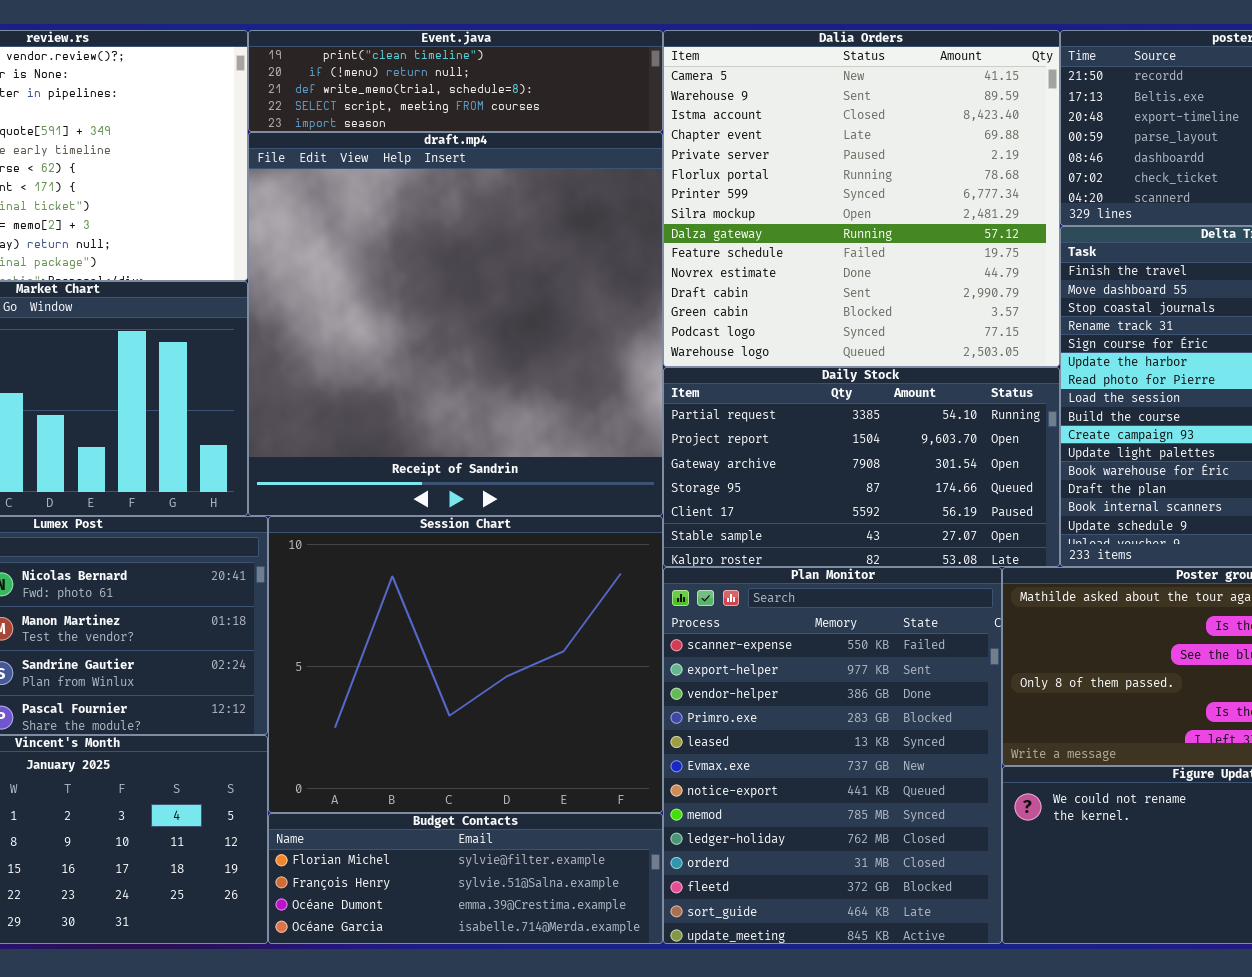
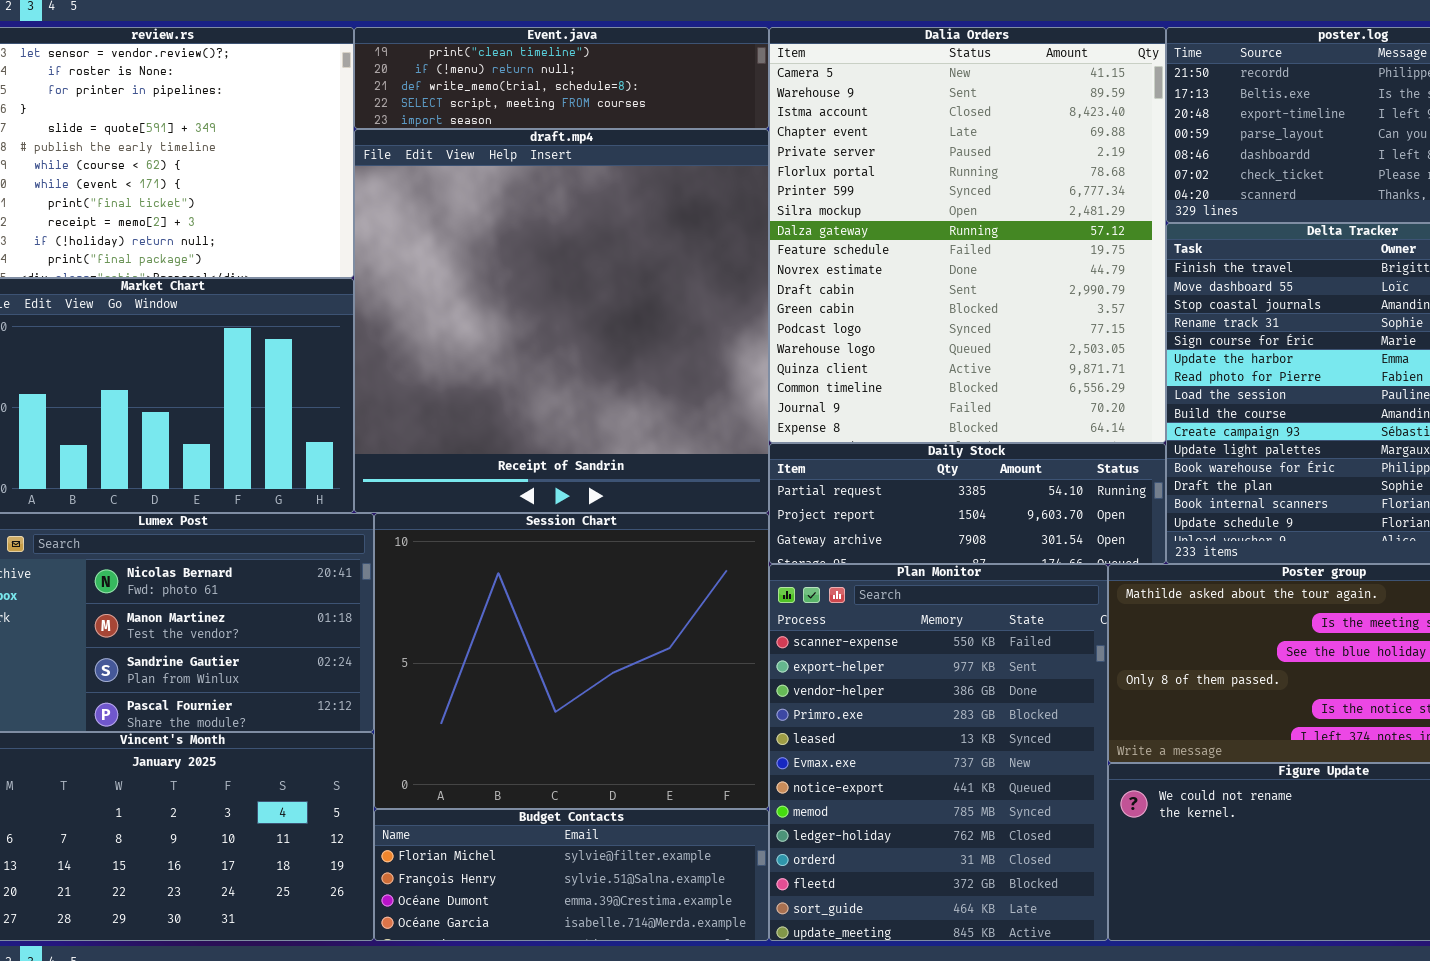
Dalia Orders: [663,30,1060,367] -> [769,27,1166,443], resized
Daily Stock: [663,367,1060,567] -> [769,443,1166,564], resized

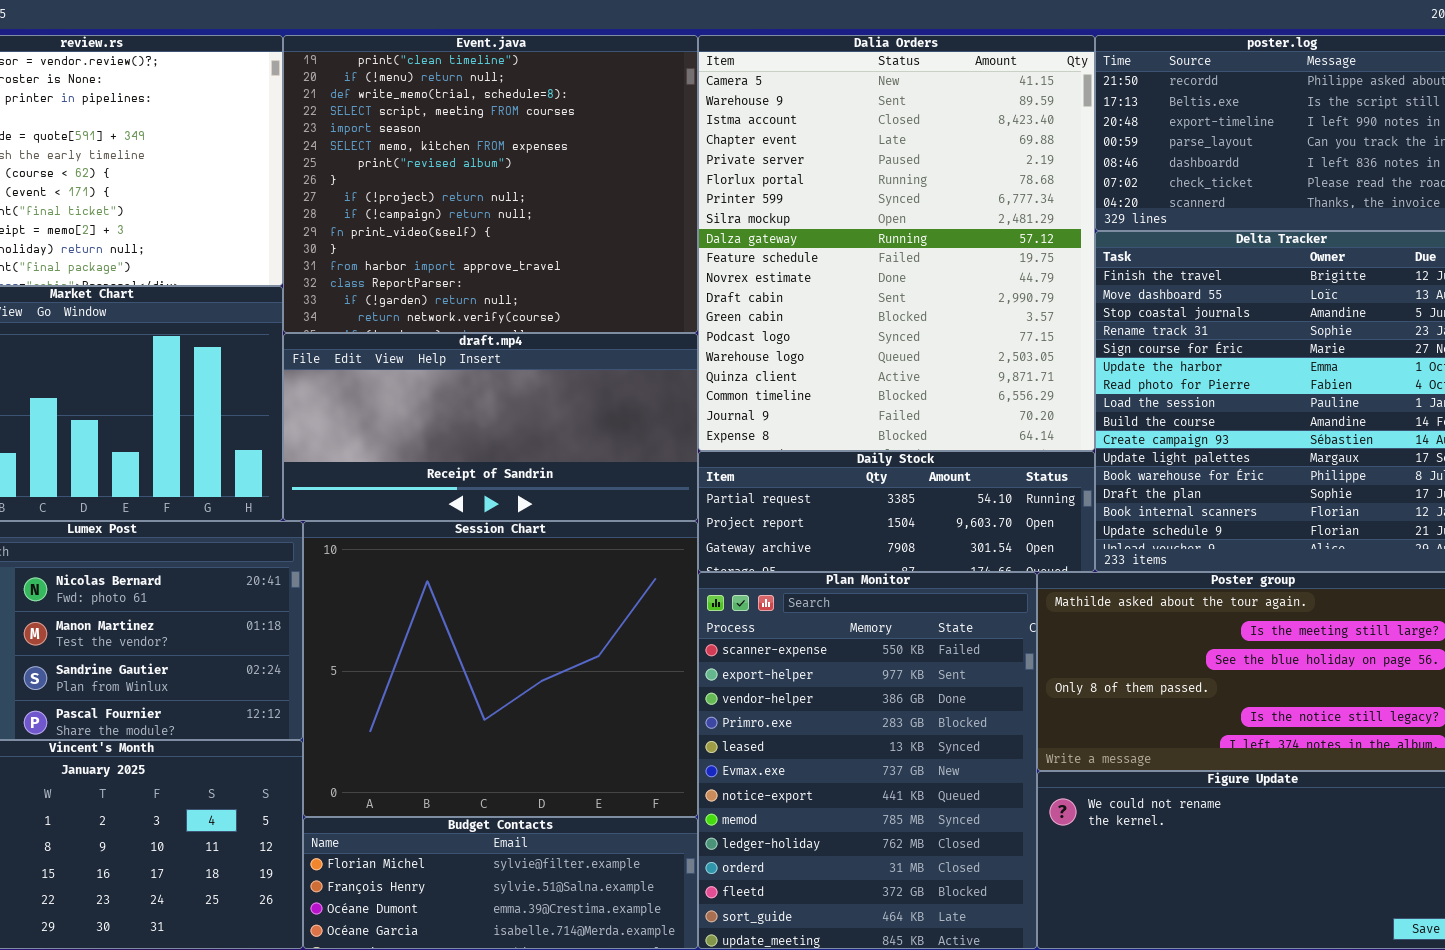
Event.java: [354,27,769,129] -> [283,35,698,333], resized
draft.mp4: [354,129,769,513] -> [283,333,698,521], resized

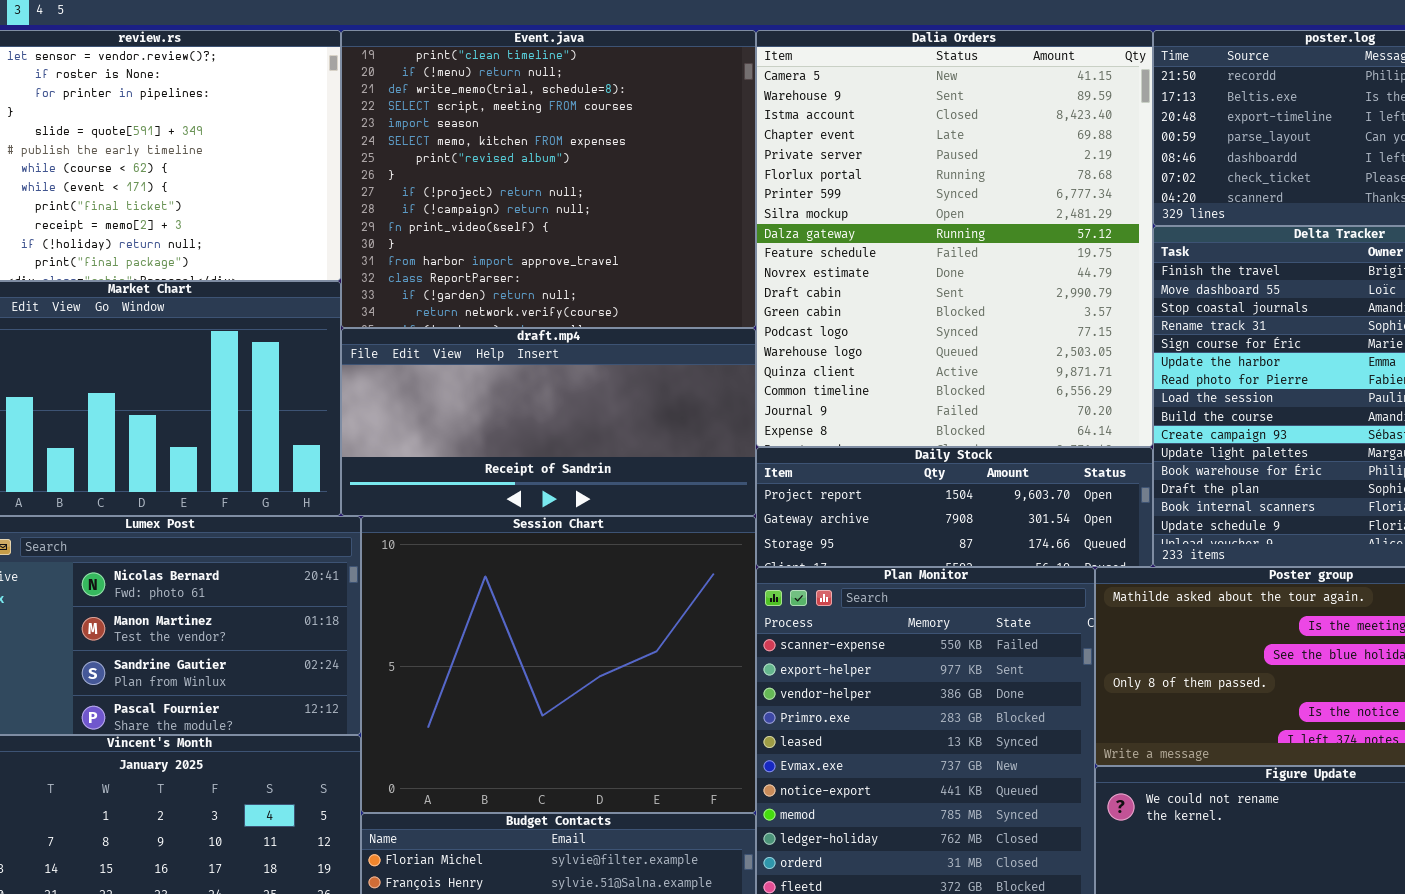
Daily Stock: [698,451,1095,572] -> [756,447,1153,567], scrolled down 1 row

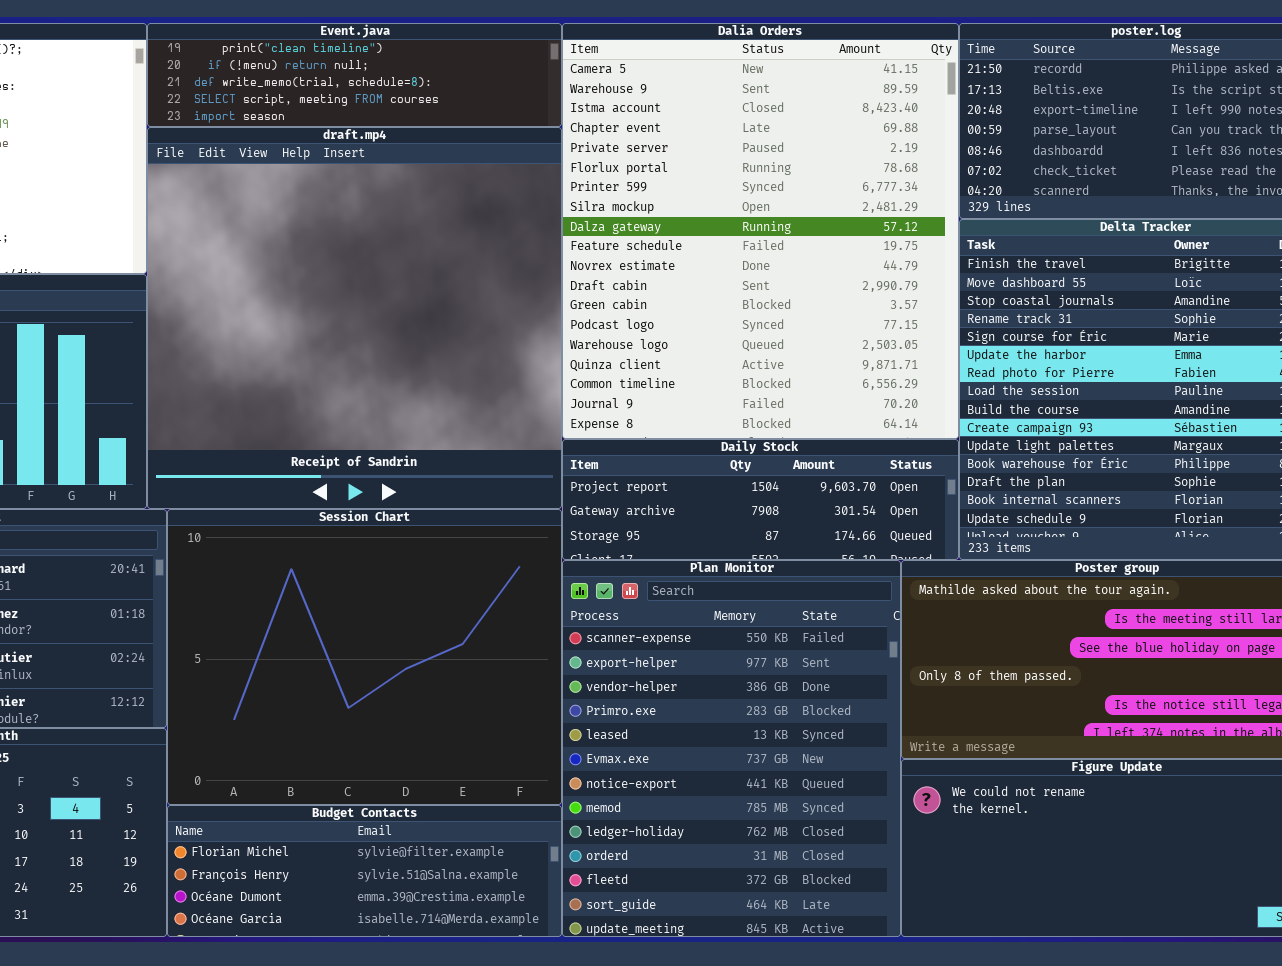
Event.java: [341,30,756,328] -> [147,23,562,127], resized
draft.mp4: [341,328,756,516] -> [147,127,562,509], resized

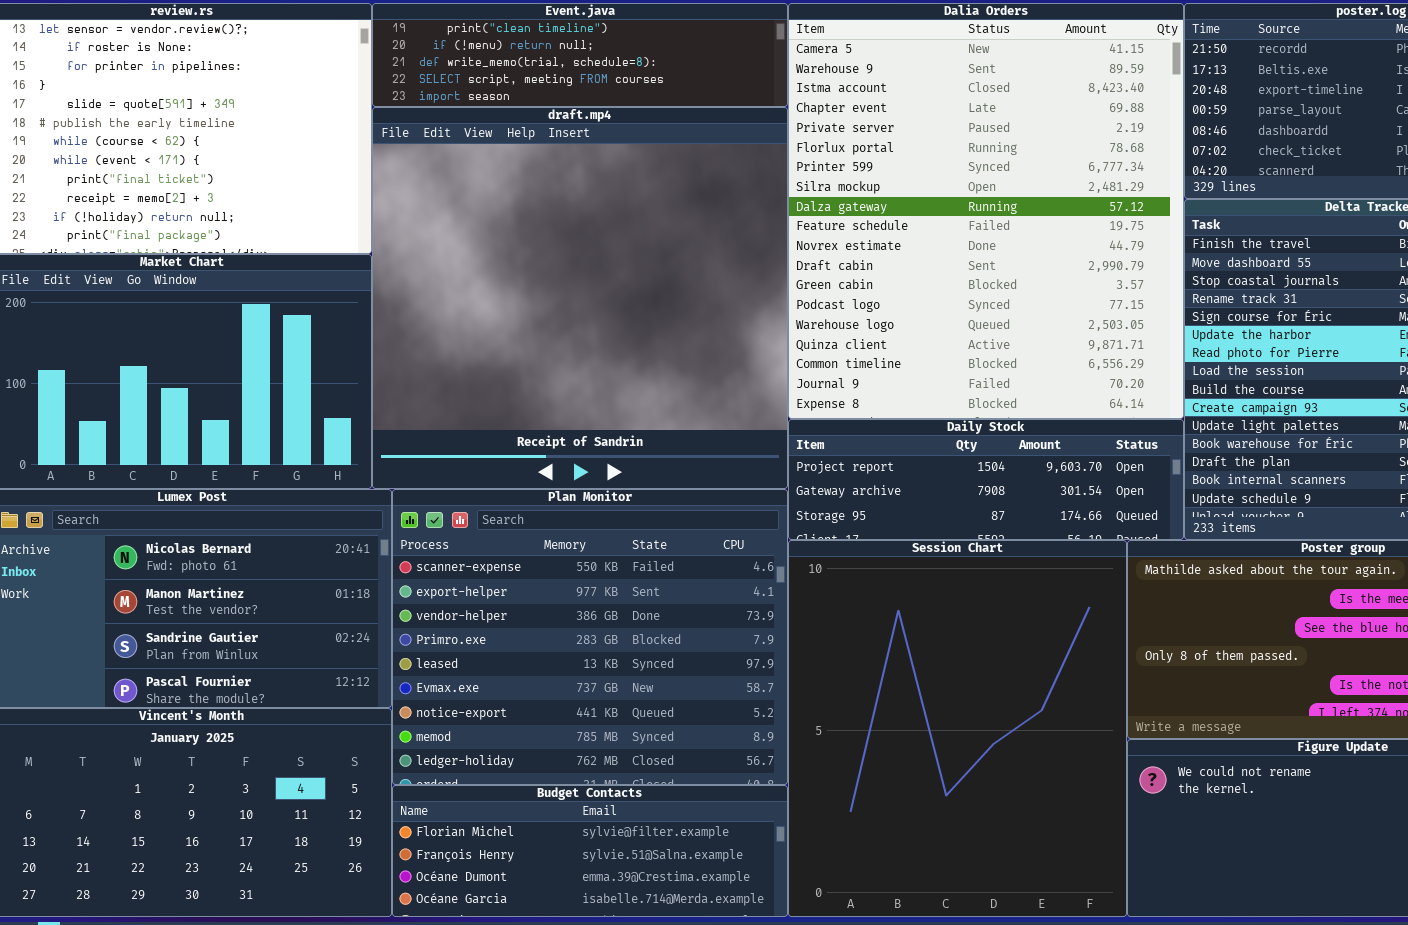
Session Chart: [167,509,562,805] -> [788,540,1127,917], moved, resized
Plan Monitor: [562,560,901,937] -> [392,489,788,785], moved, resized

